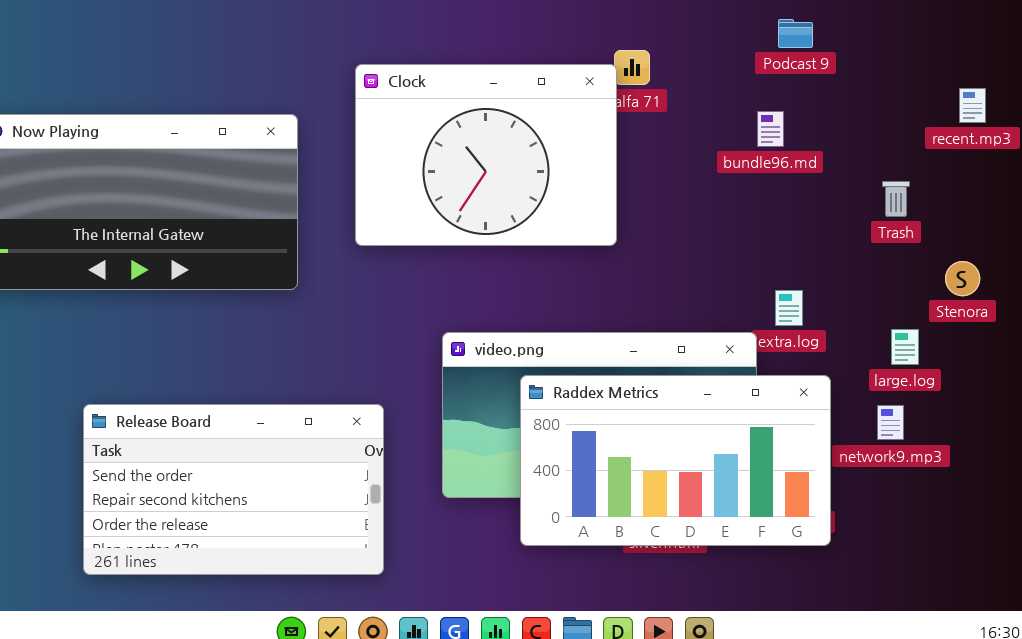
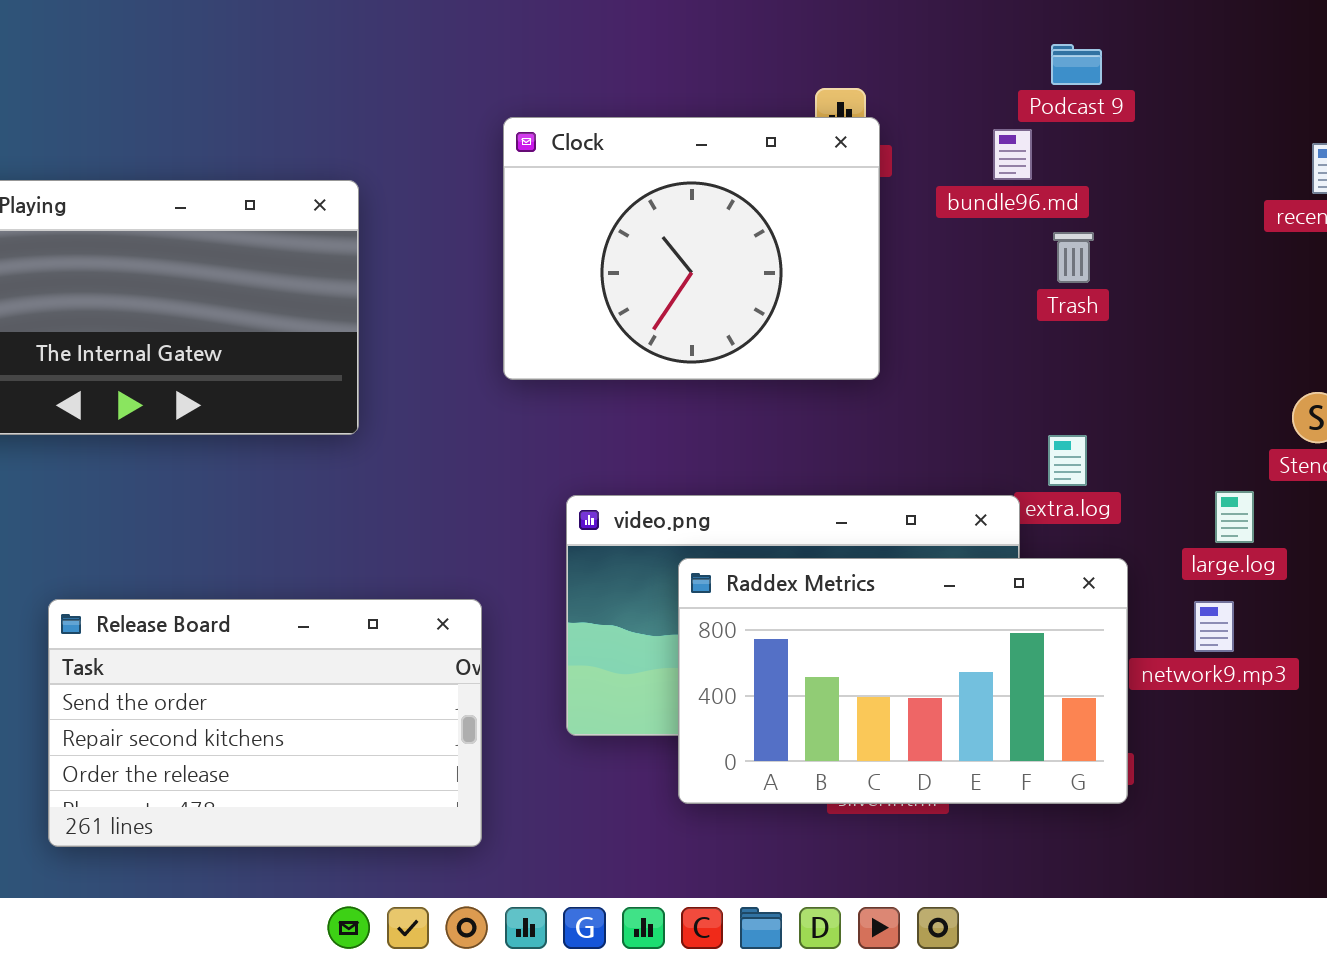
Clock: [355,64,617,246] -> [503,117,880,380], moved
bundle96.md: [757,111,784,147] -> [993,129,1032,180], moved
Trash: [882,181,910,217] -> [1053,232,1094,283], moved

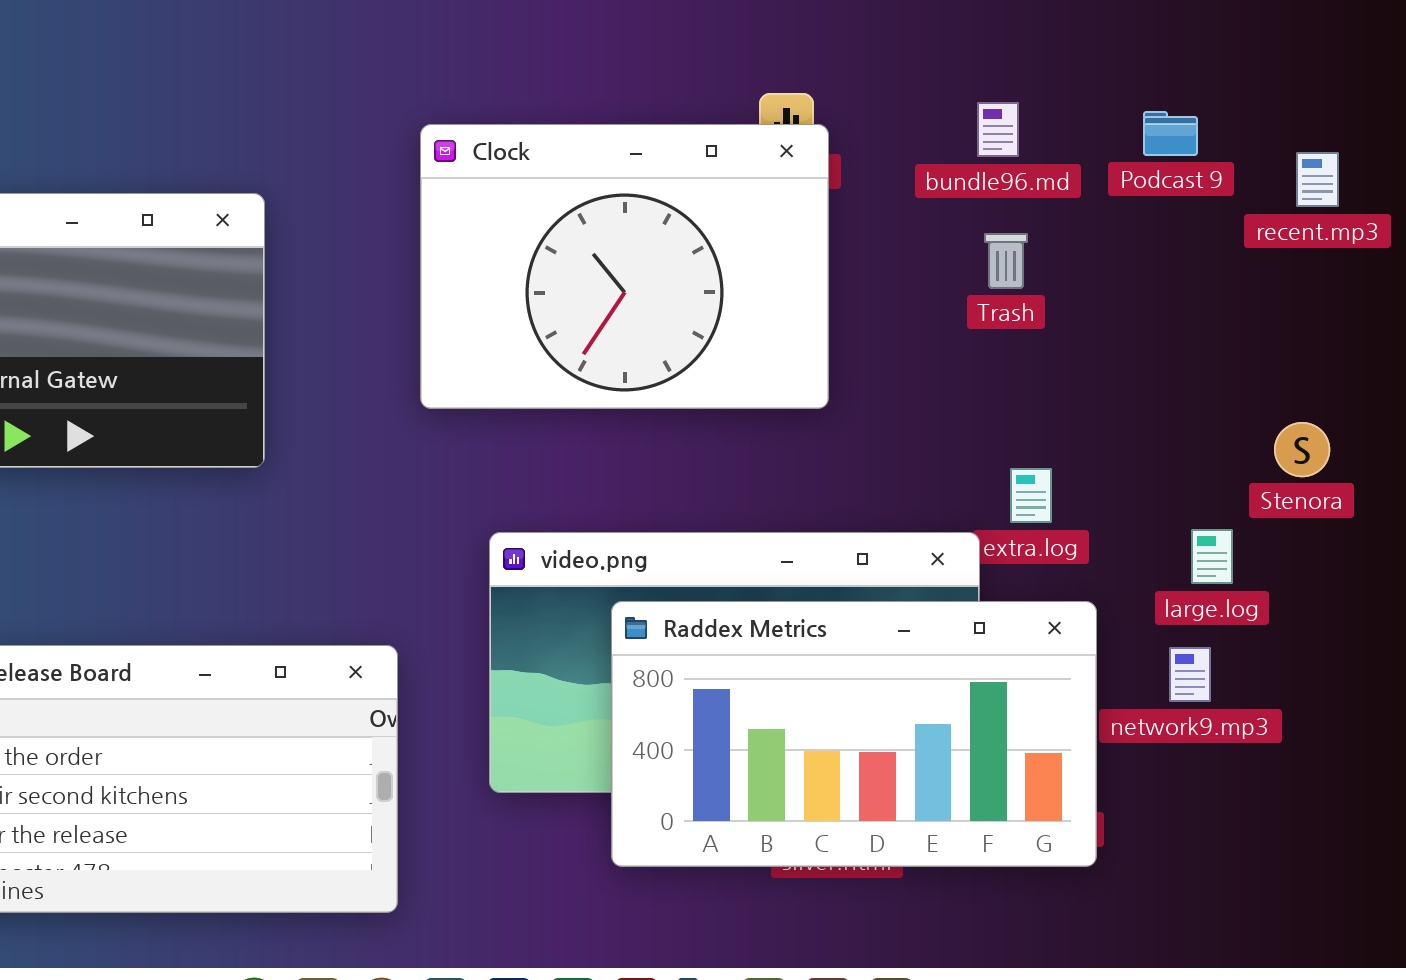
Podcast 9: [1051,44,1102,85] -> [1143,111,1198,156], moved
bundle96.md: [993,129,1032,180] -> [977,102,1019,157], moved
Trash: [1053,232,1094,283] -> [984,233,1028,289], moved

